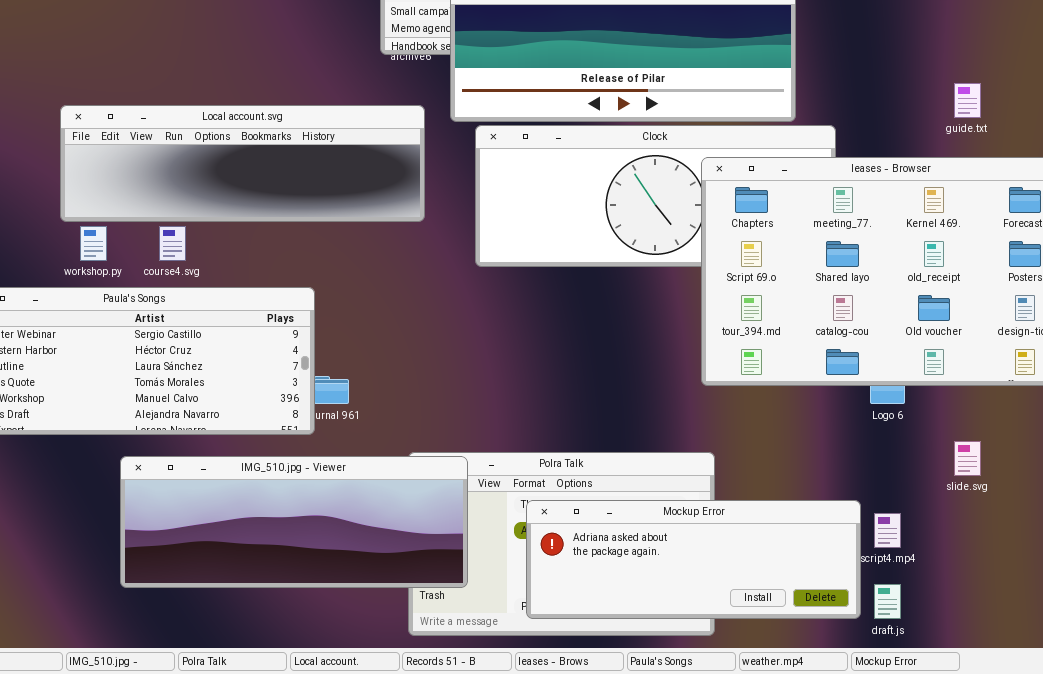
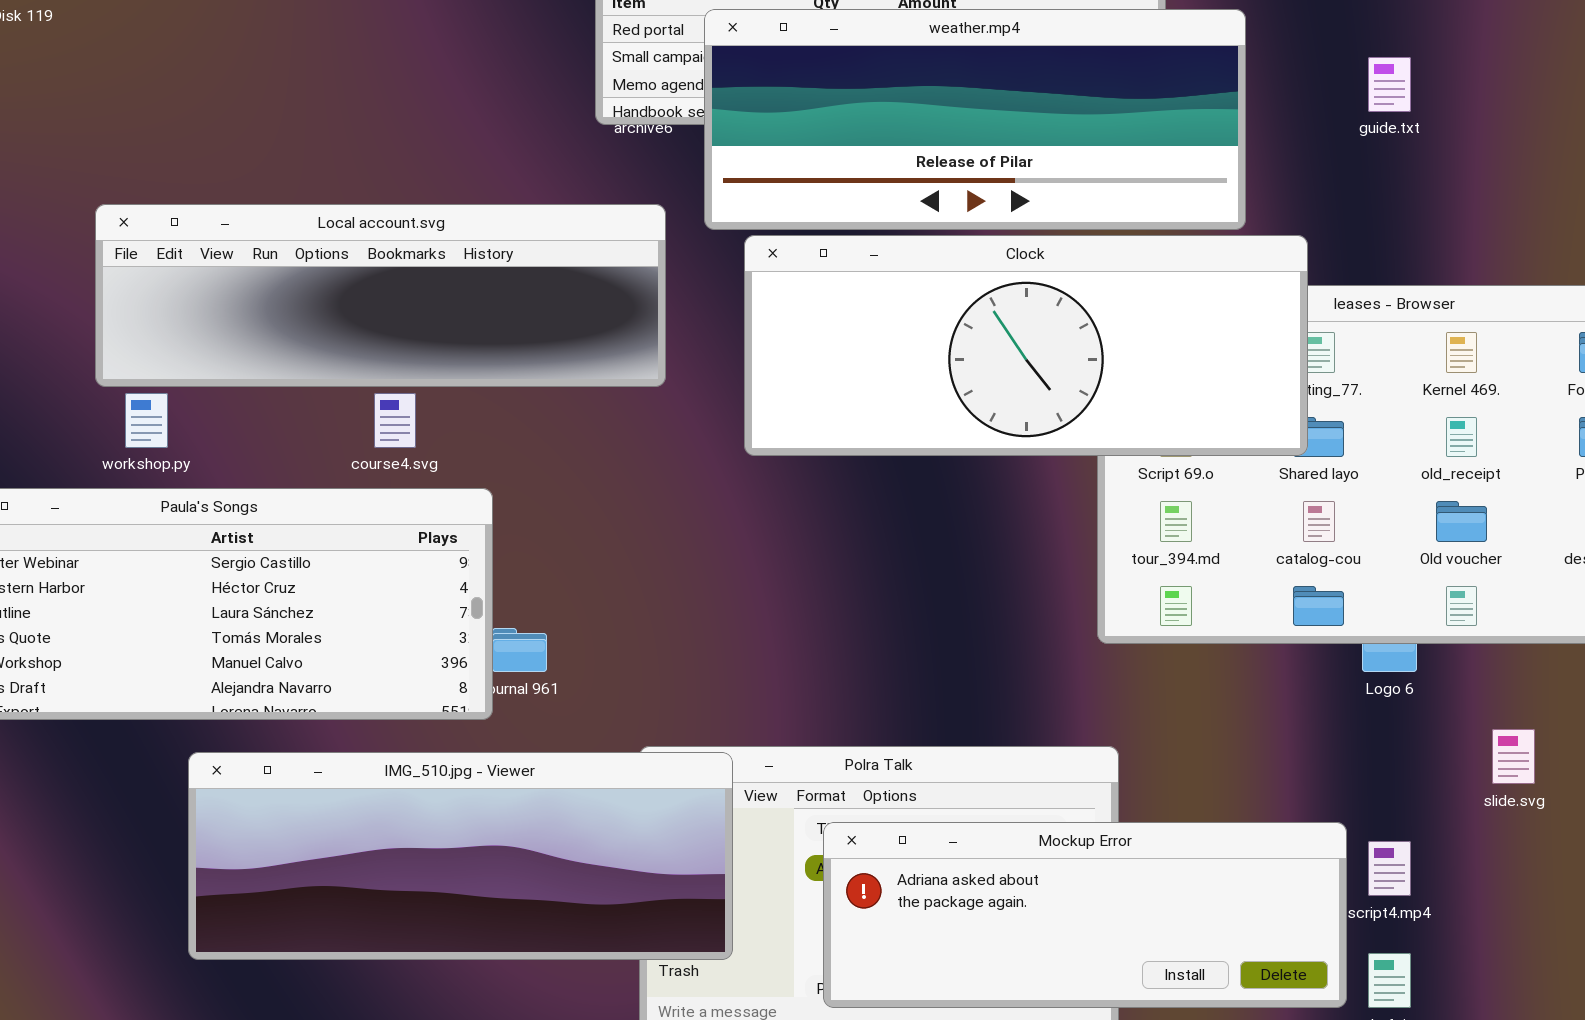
guide.txt: [954,83,981,118] -> [1368,57,1411,112], moved
Clock: [475,125,836,267] -> [744,235,1308,456], raised
course4.svg: [159,226,186,261] -> [374,393,416,448], moved

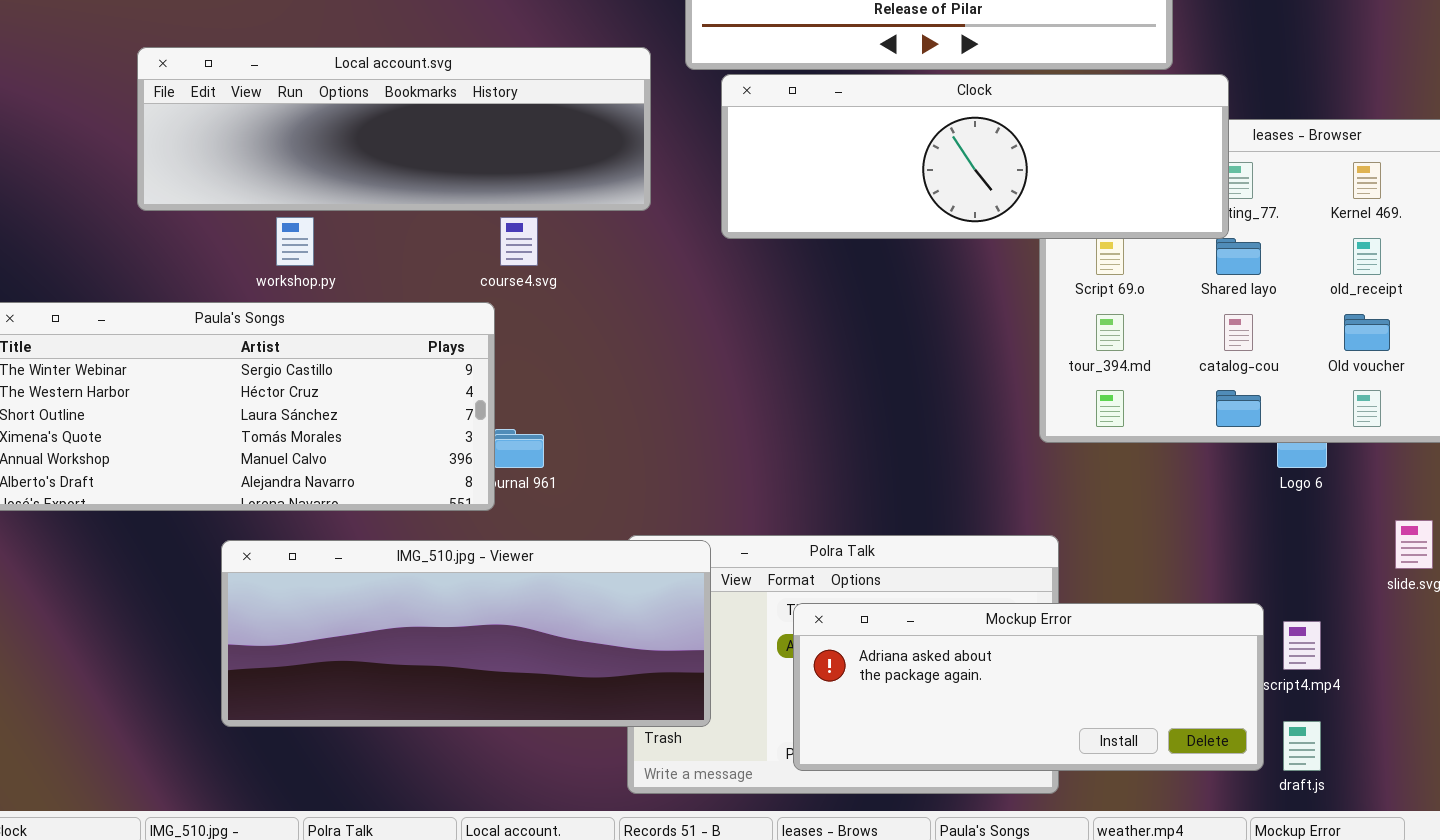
Clock: [744,235,1308,456] -> [721,74,1229,239], resized
workshop.py: [125,393,168,448] -> [276,217,314,266], moved
course4.svg: [374,393,416,448] -> [500,217,538,266], moved

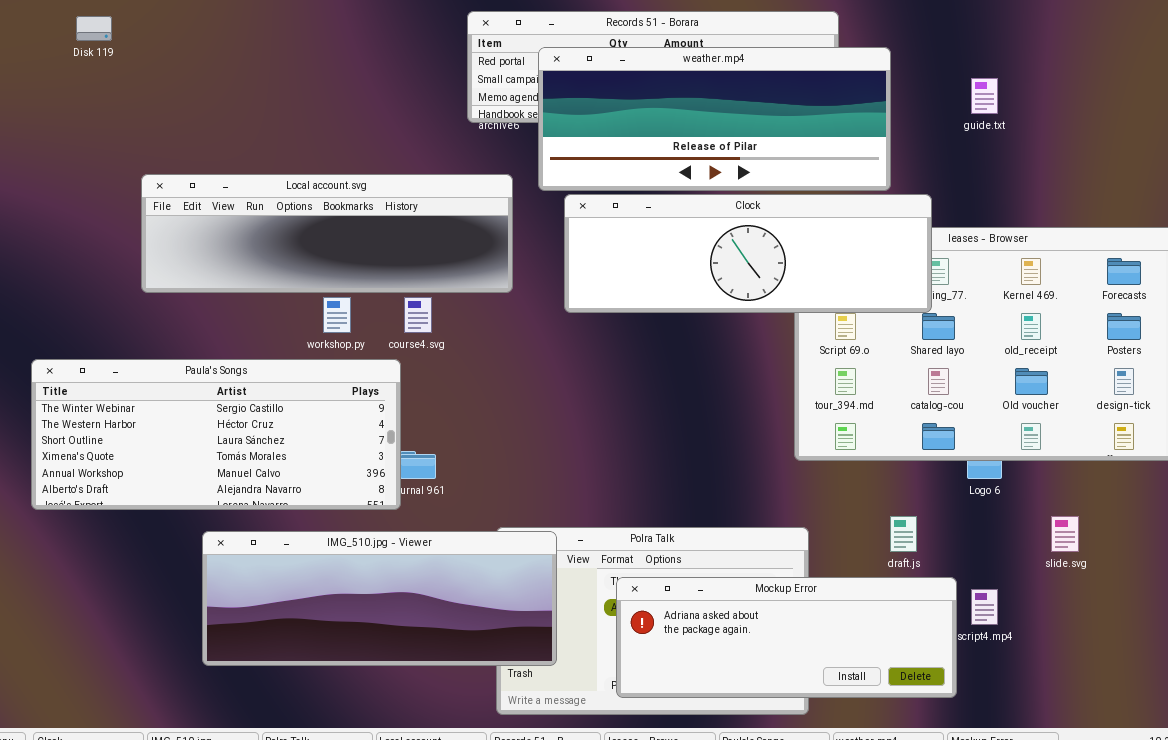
workshop.py: [276,217,314,266] -> [323,297,351,333], moved
draft.js: [1283,721,1321,771] -> [890,516,917,552], moved

